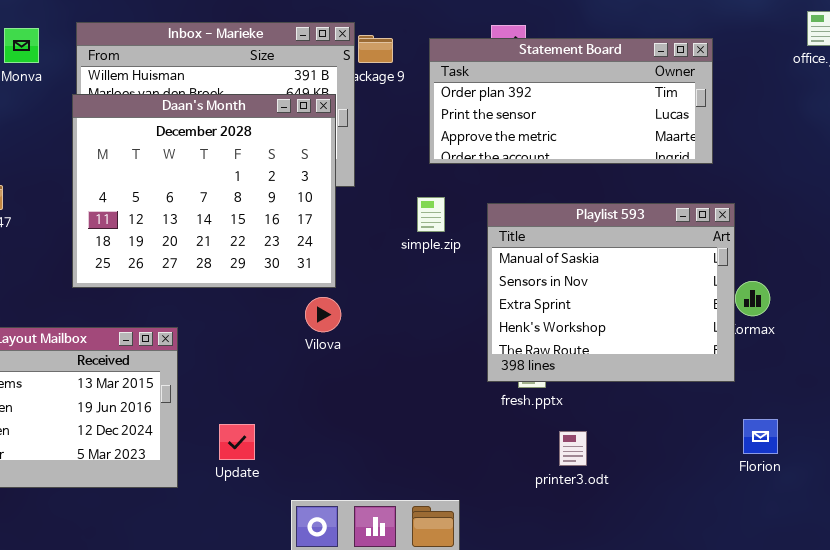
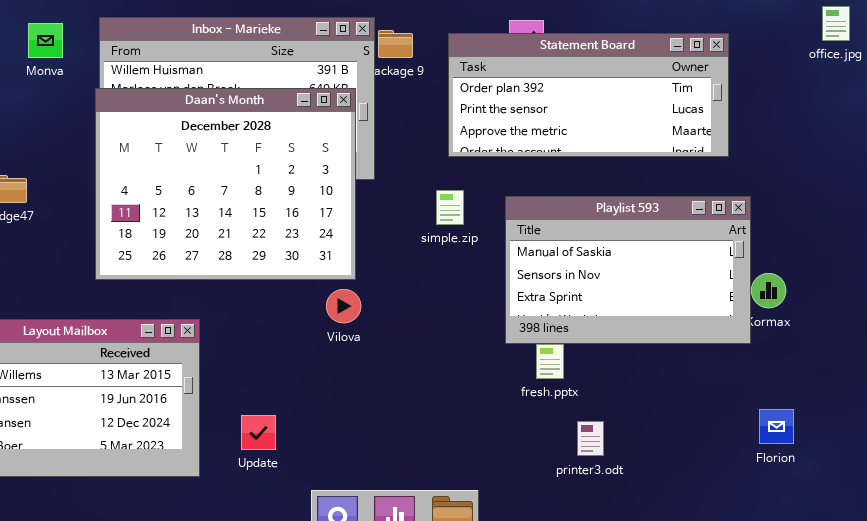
Playlist 593: [487,203,735,382] -> [505,196,751,344], resized

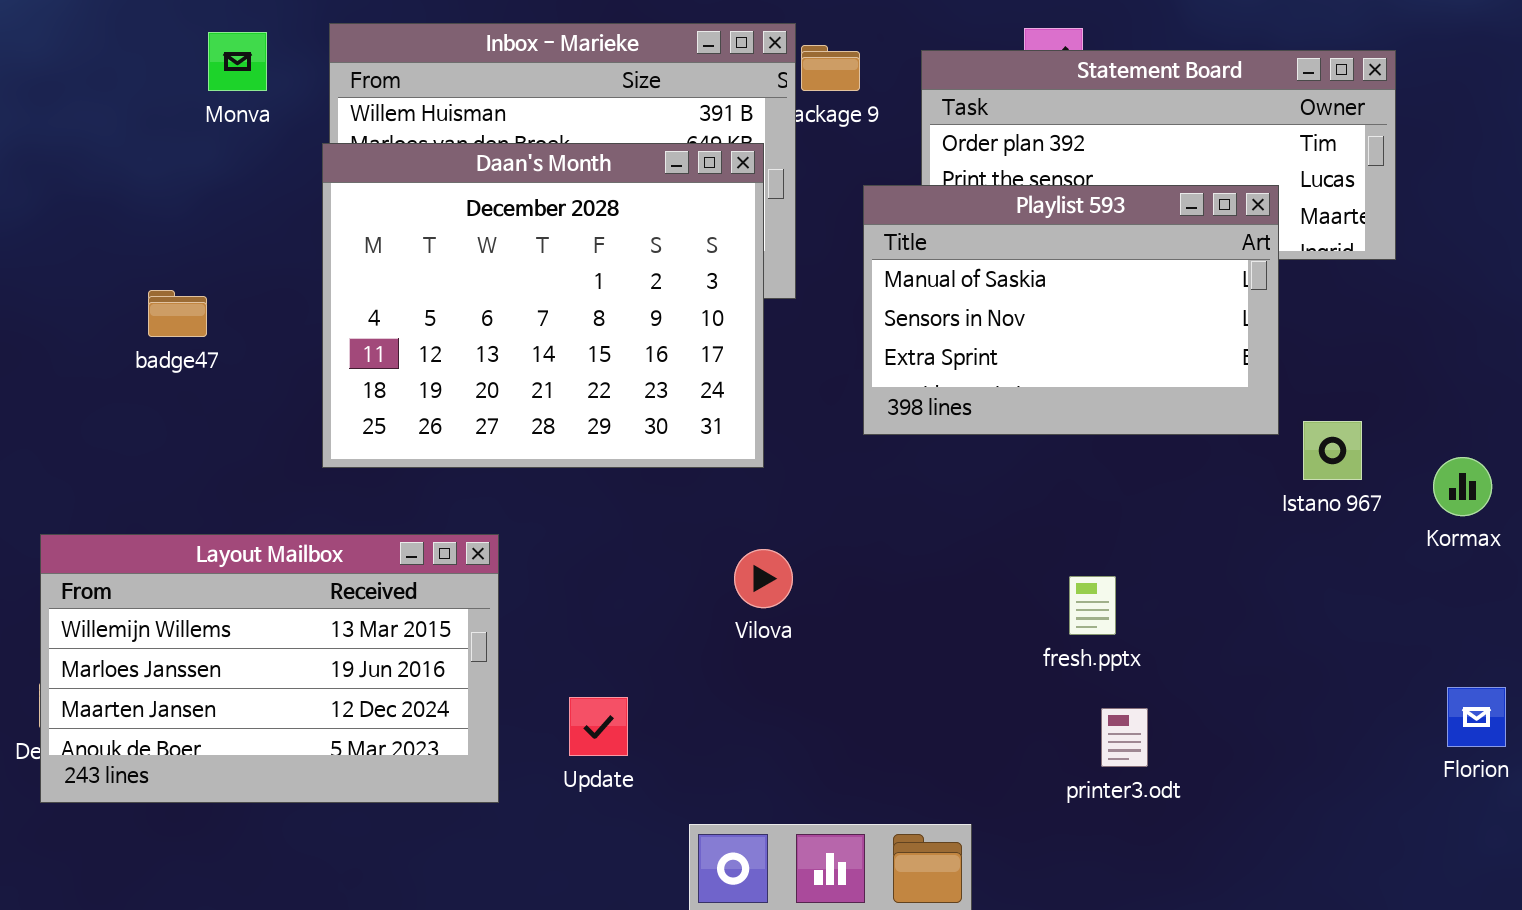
Playlist 593: [505,196,751,344] -> [863,185,1279,435], moved
Vilova: [326,289,361,323] -> [734,549,793,608], moved
printer3.odt: [577,421,604,456] -> [1101,708,1148,767], moved

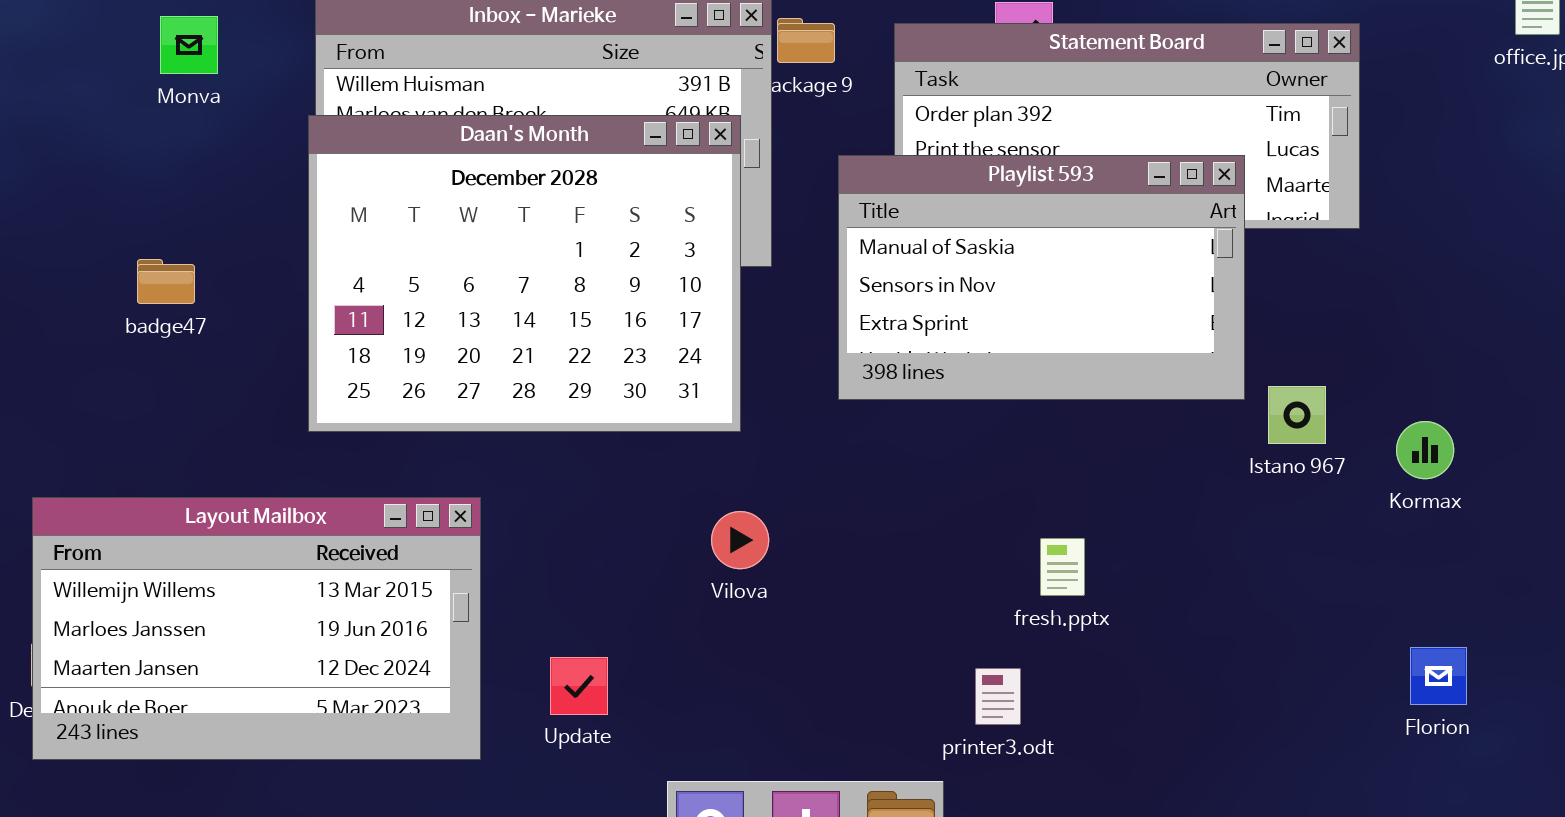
Monva: [208,32,267,91] -> [160,16,218,74], moved
printer3.odt: [1101,708,1148,767] -> [975,668,1021,725], moved

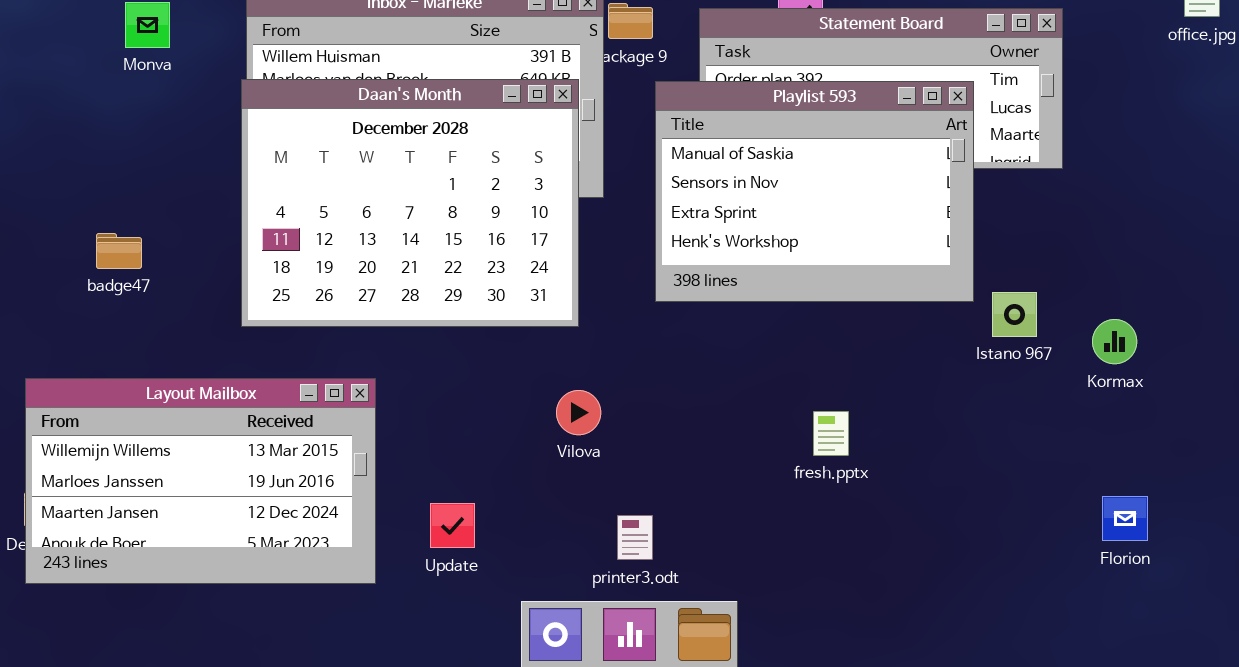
Playlist 593: [838,155,1245,400] -> [655,81,974,302], resized
badge47: [137,259,195,304] -> [96,233,142,269], moved
printer3.odt: [975,668,1021,725] -> [617,515,653,560], moved

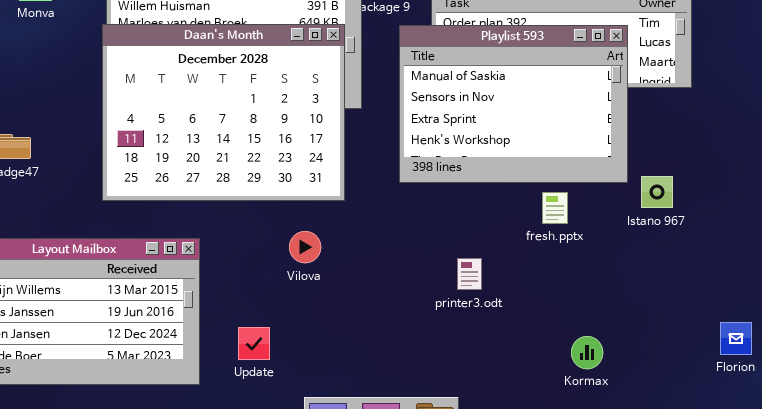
Kormax: [1092,319,1137,364] -> [571,336,603,369], moved
Vilova: [556,390,601,435] -> [289,231,321,263], moved
fresh.pptx: [813,411,849,456] -> [542,192,568,224], moved
printer3.odt: [617,515,653,560] -> [457,258,482,290], moved

